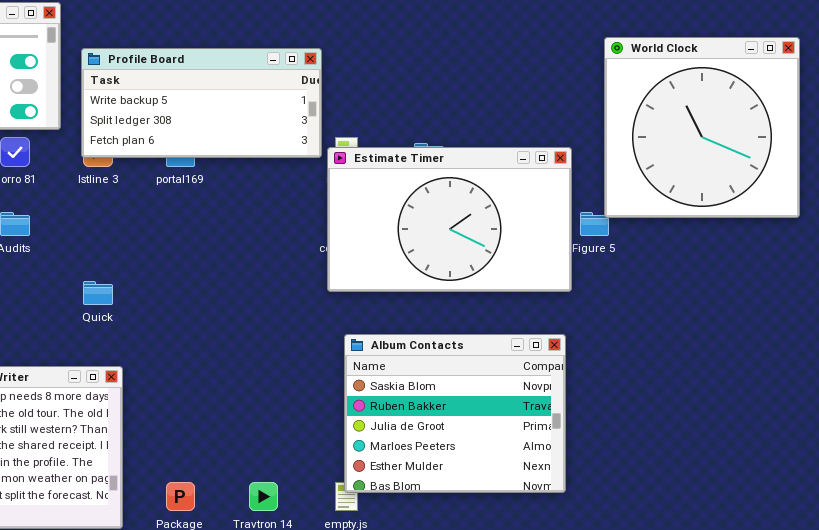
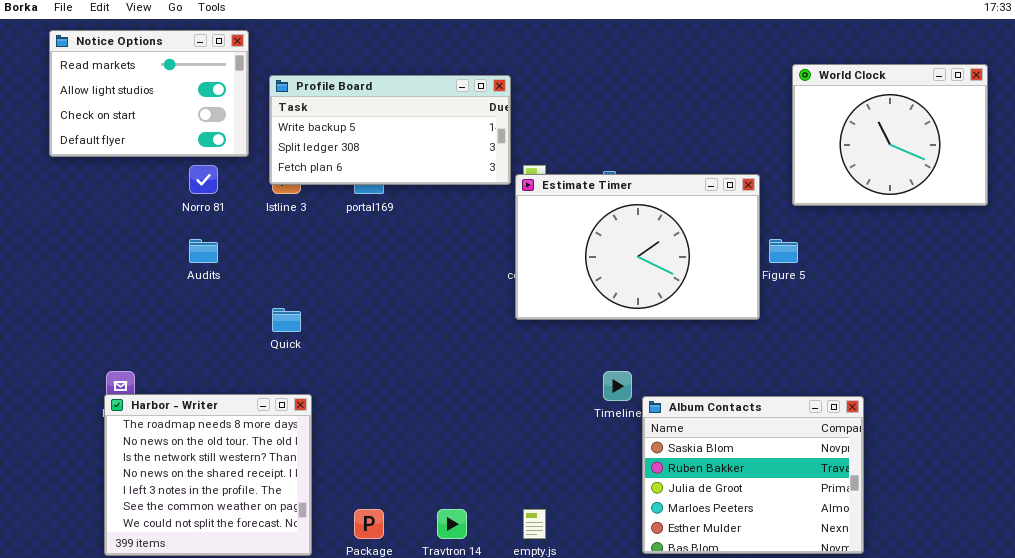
World Clock: [604,37,800,218] -> [792,64,988,206], resized
Album Contacts: [344,334,566,493] -> [642,396,864,554], moved

